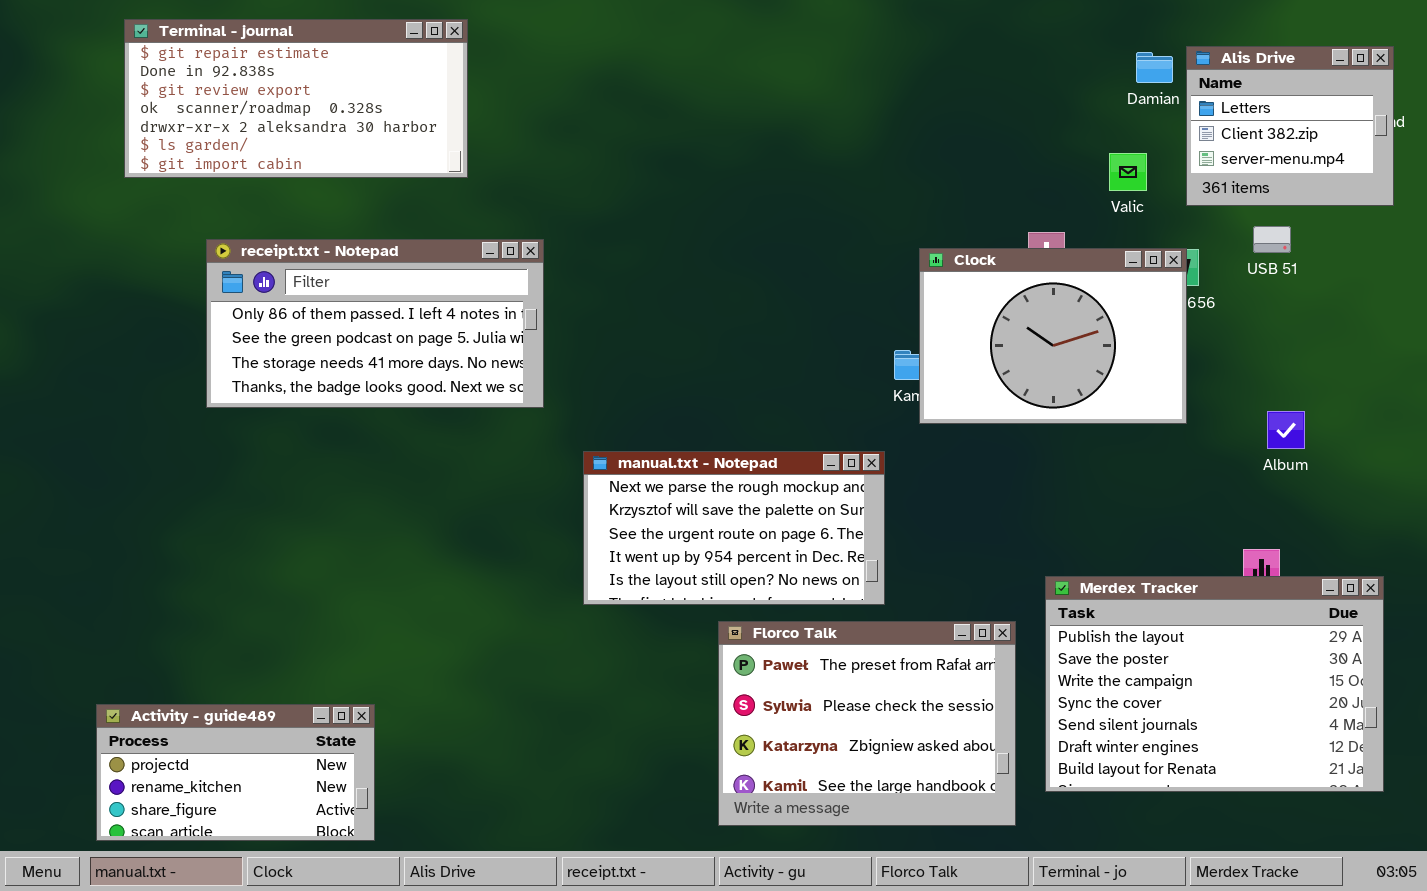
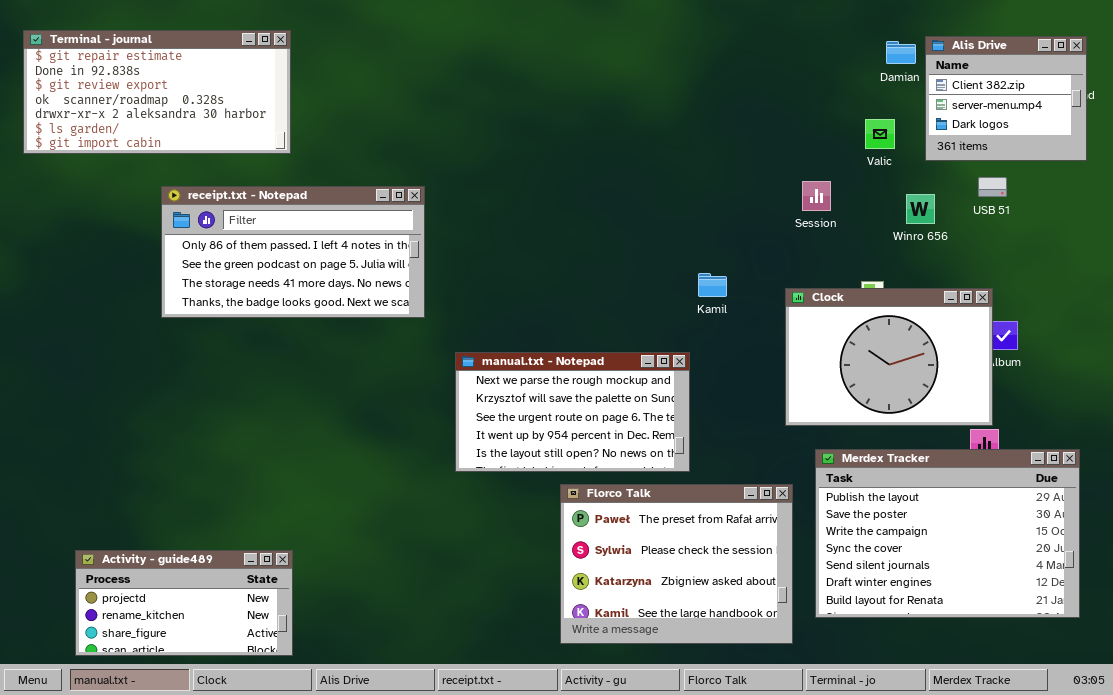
Terminal - journal: [124,19,468,178] -> [23,30,291,154], moved
Alis Drive: [1186,46,1394,206] -> [925,36,1087,161], scrolled down 1 row
Clock: [919,248,1187,424] -> [785,288,993,426], moved

